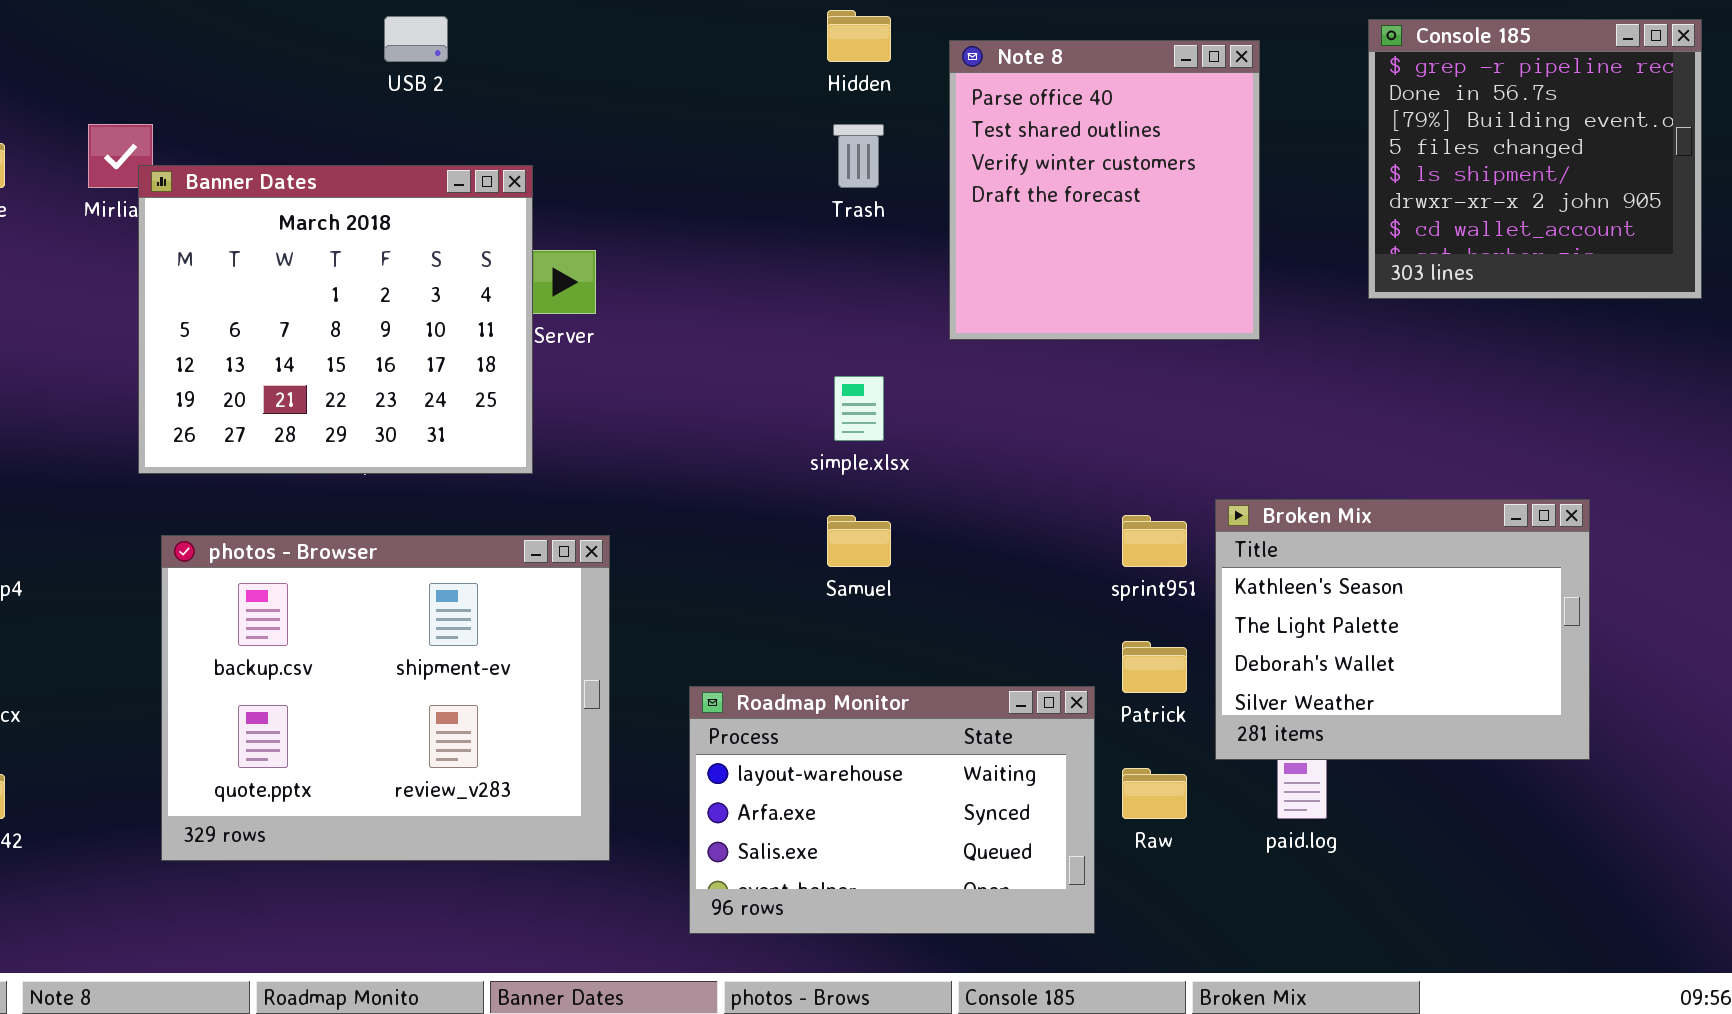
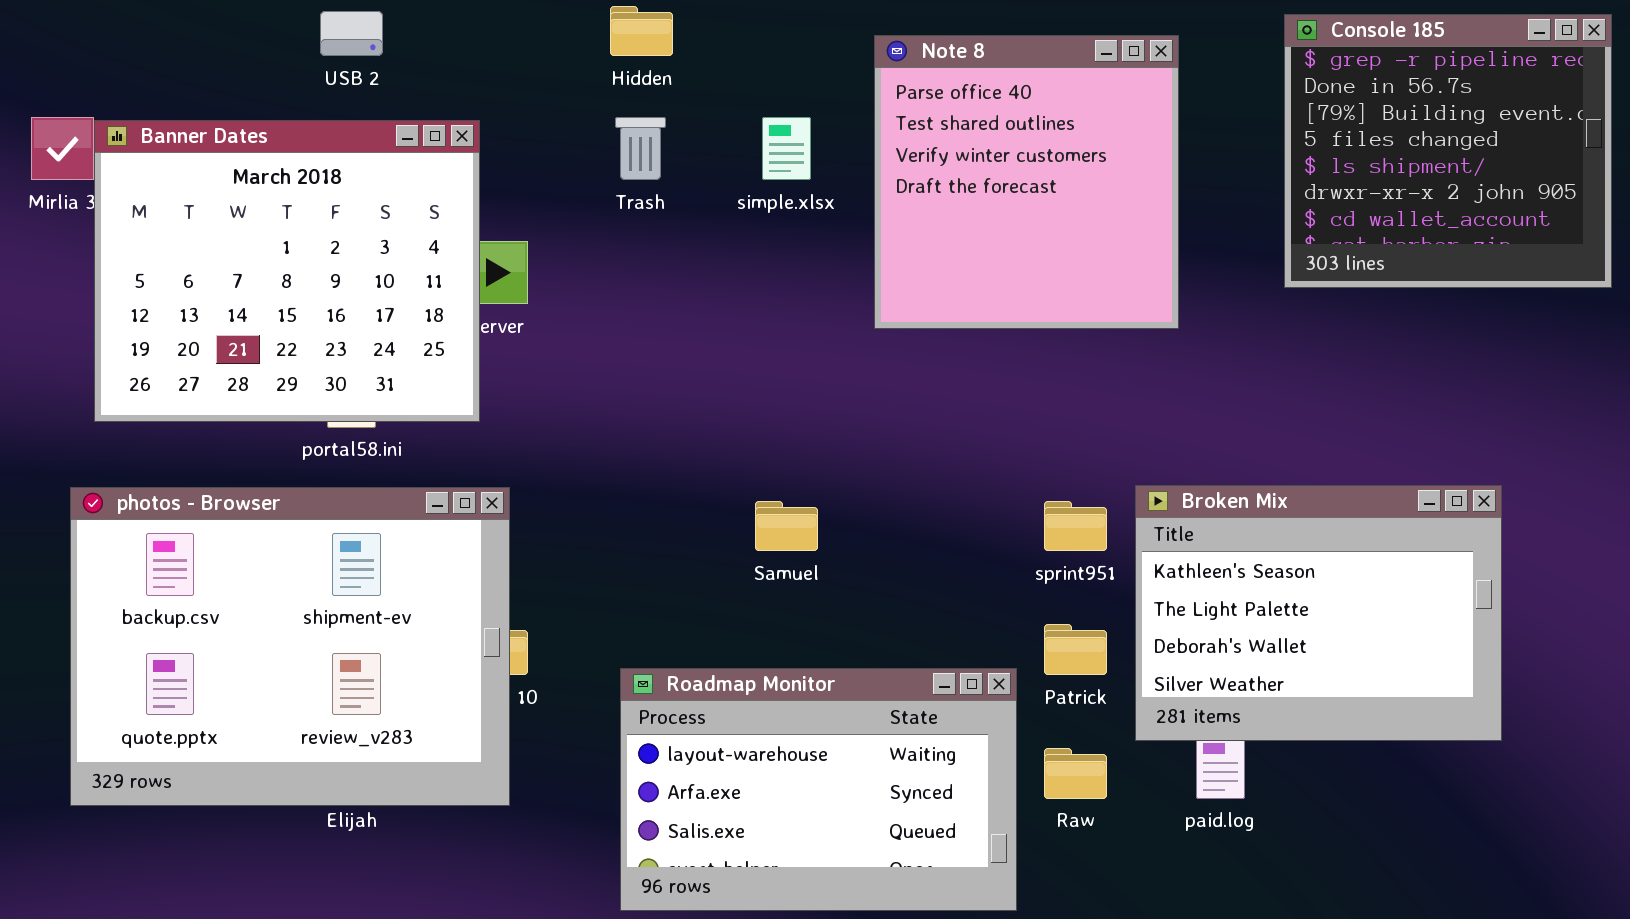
Hidden: [827,10,891,62] -> [610,6,673,56], moved
Trash: [833,124,884,188] -> [615,117,666,180], moved
Banner Dates: [138,165,533,474] -> [94,120,480,422], moved
simple.xlsx: [834,376,884,441] -> [762,117,811,180], moved
photos - Browser: [161,535,610,861] -> [70,487,510,806], moved

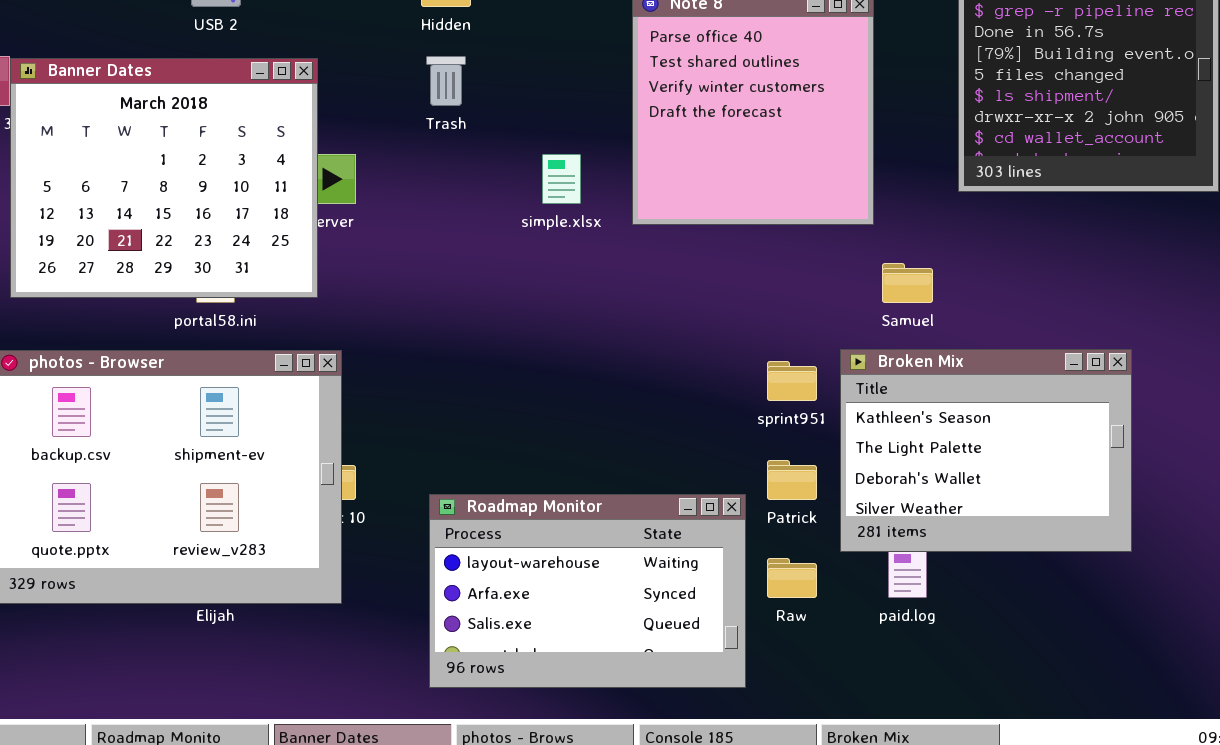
simple.xlsx: [762,117,811,180] -> [542,154,581,204], moved
Samuel: [755,501,818,551] -> [882,263,933,303], moved

